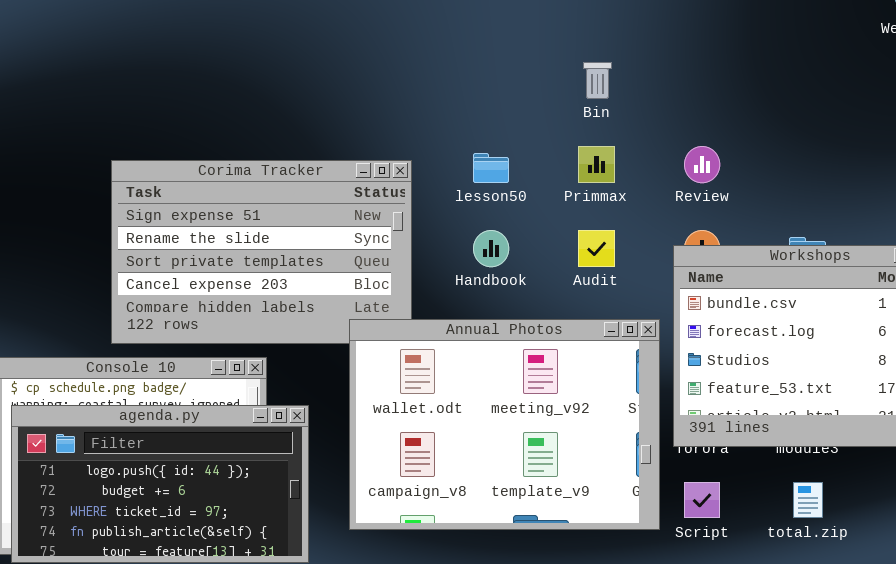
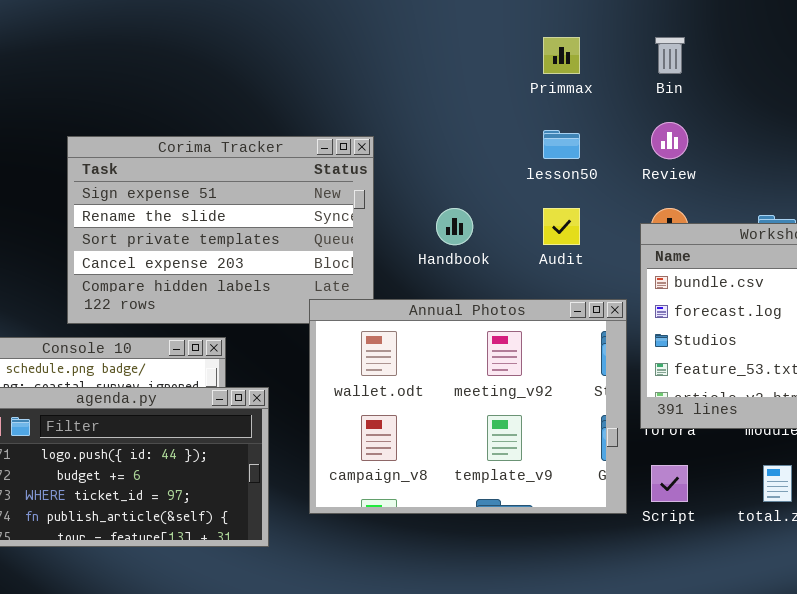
Bin: [583,62,612,99] -> [655,37,685,74], moved
Primmax: [578,146,615,183] -> [543,37,580,74], moved
lesson50: [473,153,509,183] -> [543,130,580,159], moved

